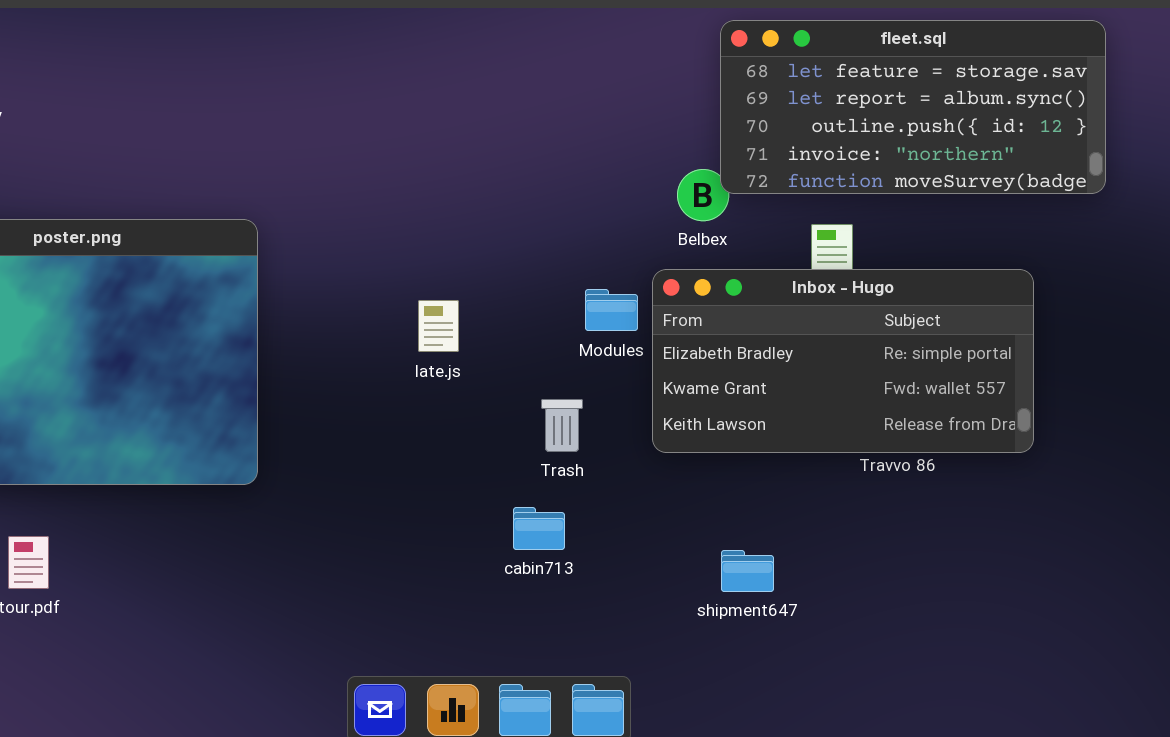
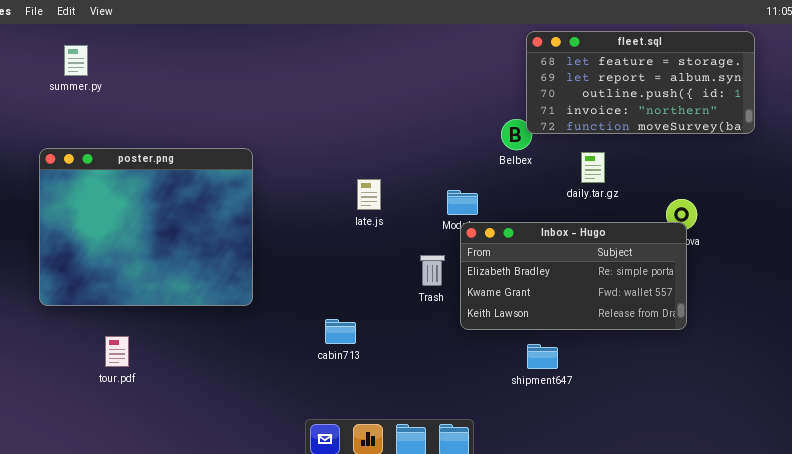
Inbox - Hugo: [652,269,1034,453] -> [460,222,687,330], moved
late.js: [418,300,459,352] -> [357,179,381,210], moved
cabin713: [513,507,565,550] -> [325,319,356,344], moved

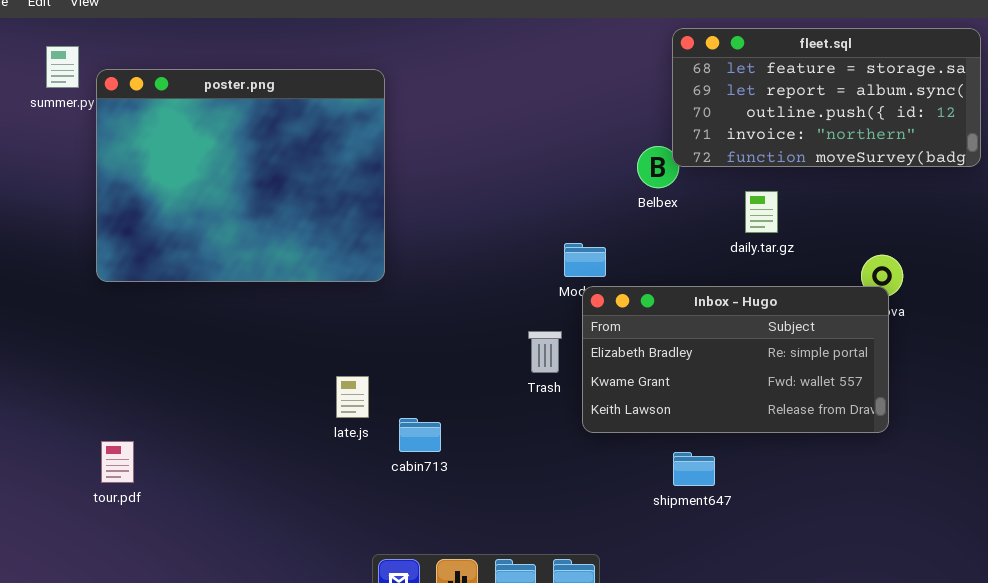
poster.png: [39,148,253,306] -> [96,69,385,282], moved
late.js: [357,179,381,210] -> [336,376,369,418], moved

